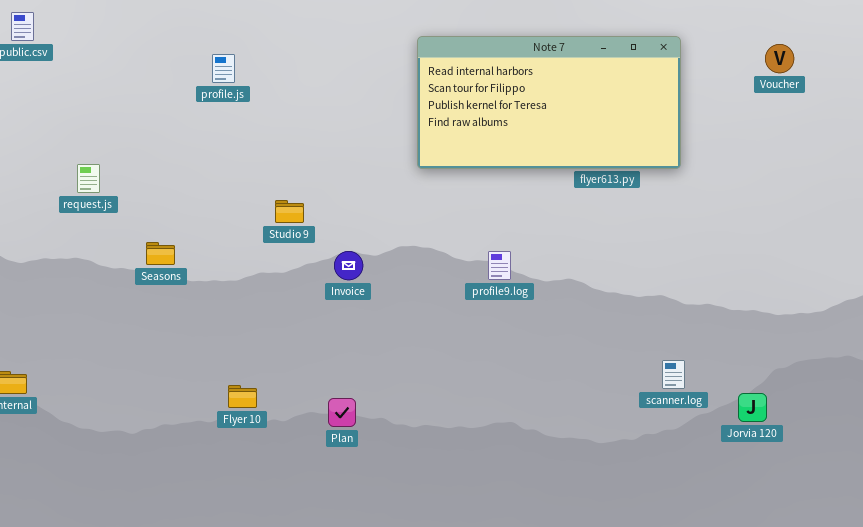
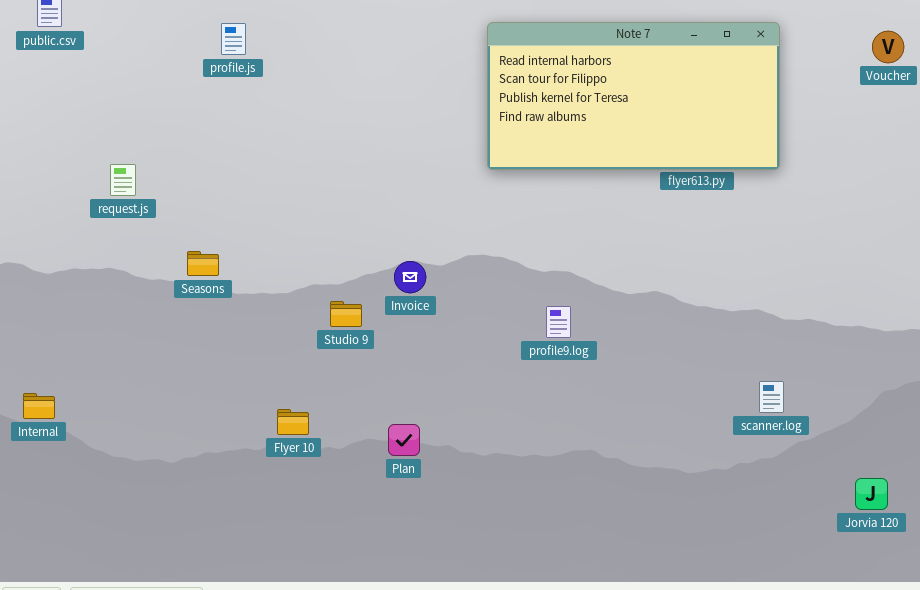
profile.js: [212,54,235,83] -> [221,23,246,55], moved
Studio 9: [275,200,304,223] -> [330,301,362,327], moved
profile9.log: [488,251,511,280] -> [546,306,571,338], moved
Jorvia 120: [738,393,767,422] -> [855,478,888,510], moved

